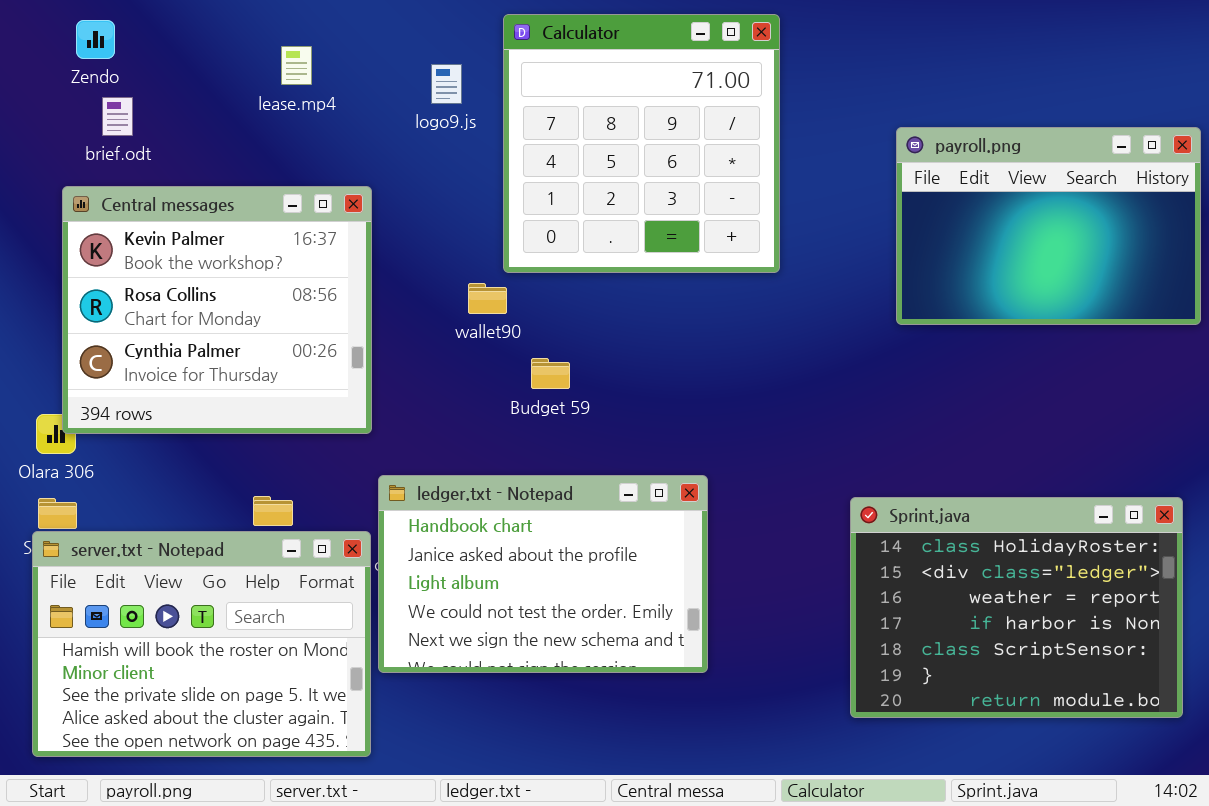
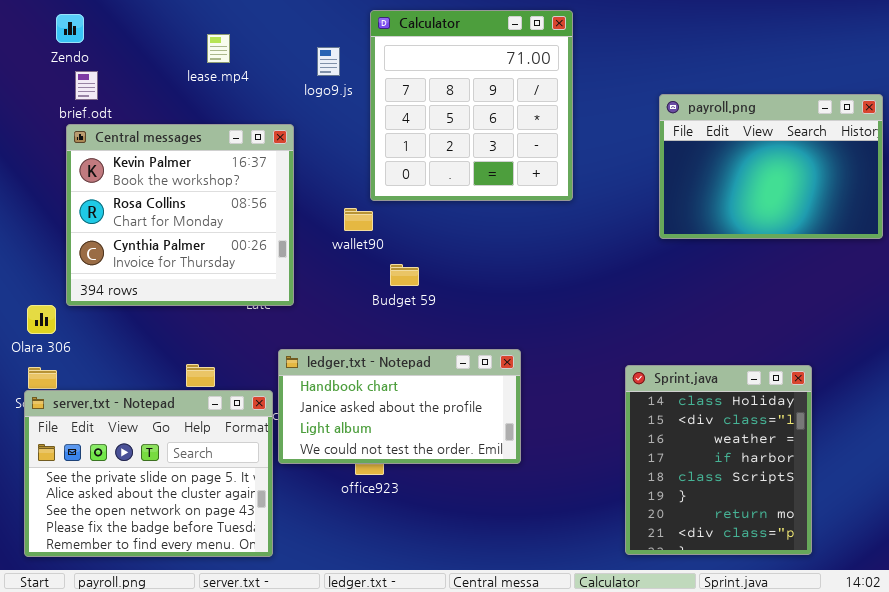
Central messages: [62,186,372,434] -> [66,124,294,306], moved
ledger.txt - Notepad: [378,475,708,673] -> [278,349,521,464], resized
Sprint.java: [850,497,1183,718] -> [625,365,812,555], resized
server.txt - Notepad: [32,531,371,757] -> [24,390,273,557], scrolled down 2 rows

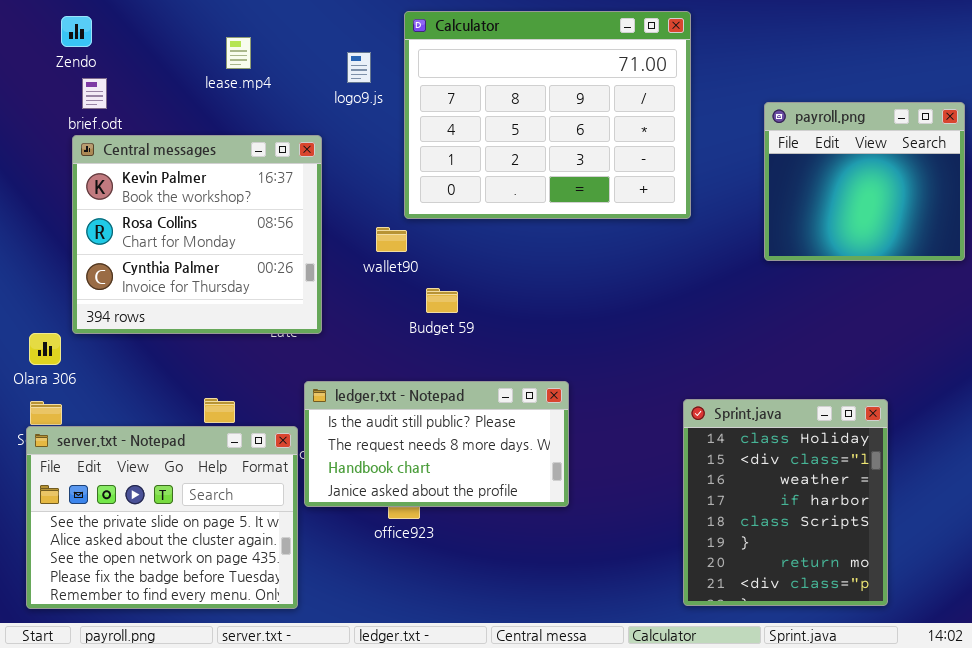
Calculator: [370,10,573,201] -> [404,11,691,219], resized
payroll.png: [659,94,883,239] -> [764,102,965,261], resized
ledger.txt - Notepad: [278,349,521,464] -> [304,381,569,507], scrolled up 2 rows

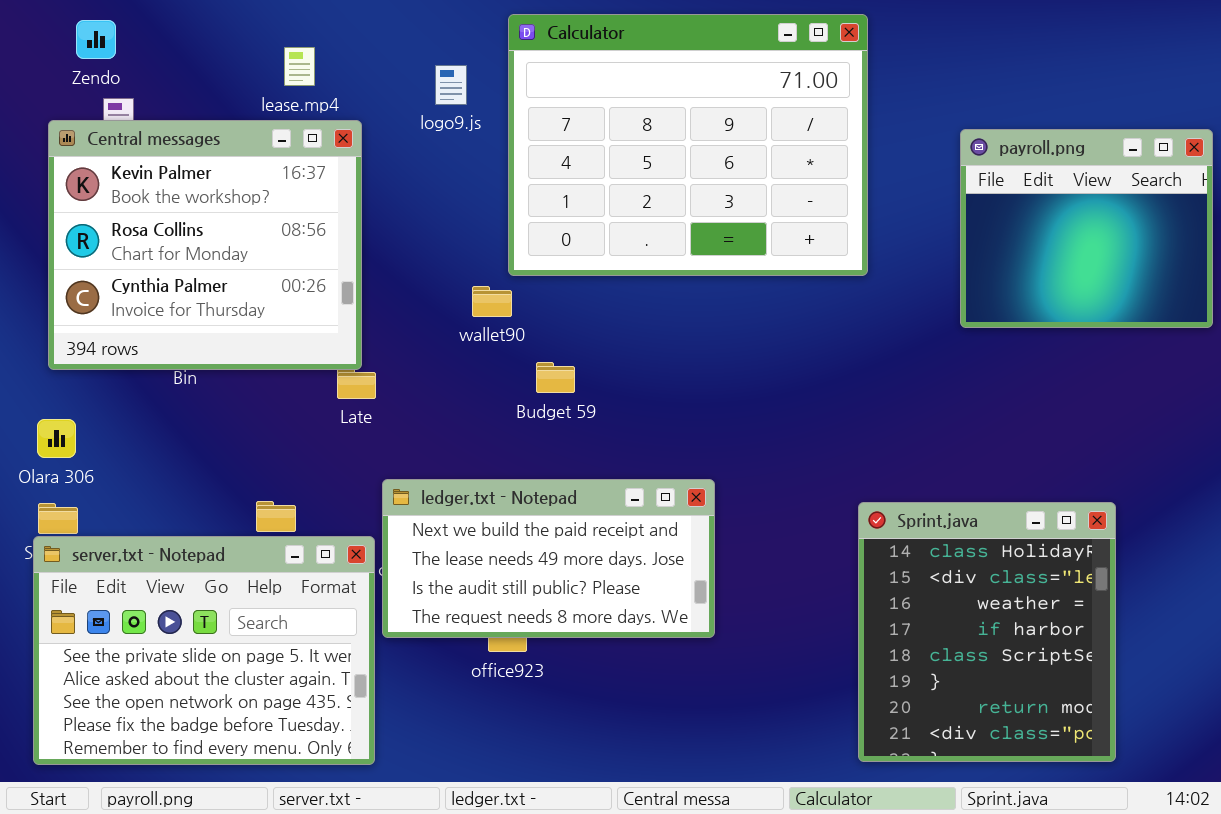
Central messages: [72,135,322,334] -> [48,120,362,370], moved
ledger.txt - Notepad: [304,381,569,507] -> [382,479,715,638], scrolled up 2 rows

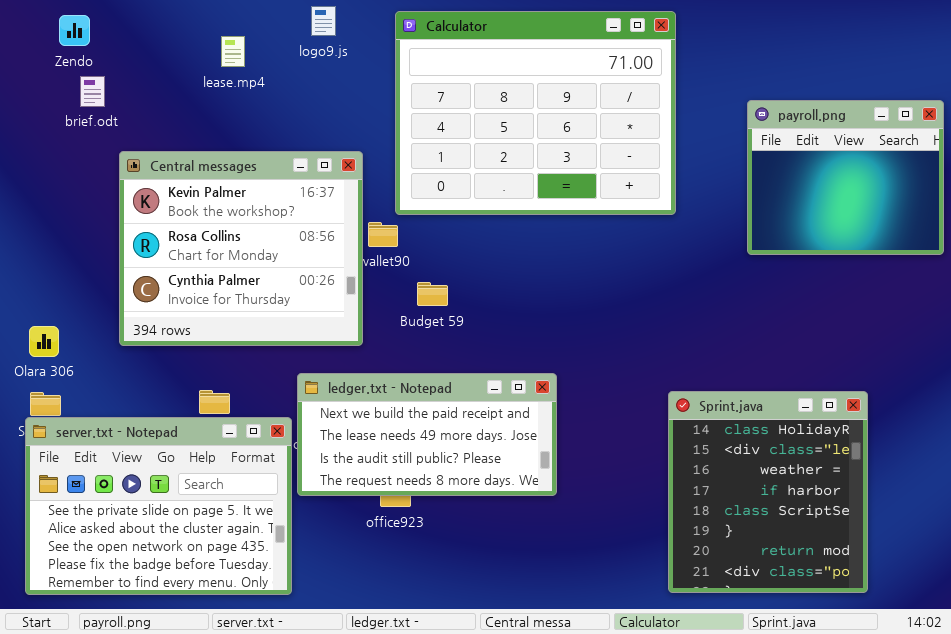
logo9.js: [435,65,467,105] -> [311,6,336,36], moved
Central messages: [48,120,362,370] -> [119,151,363,346], moved

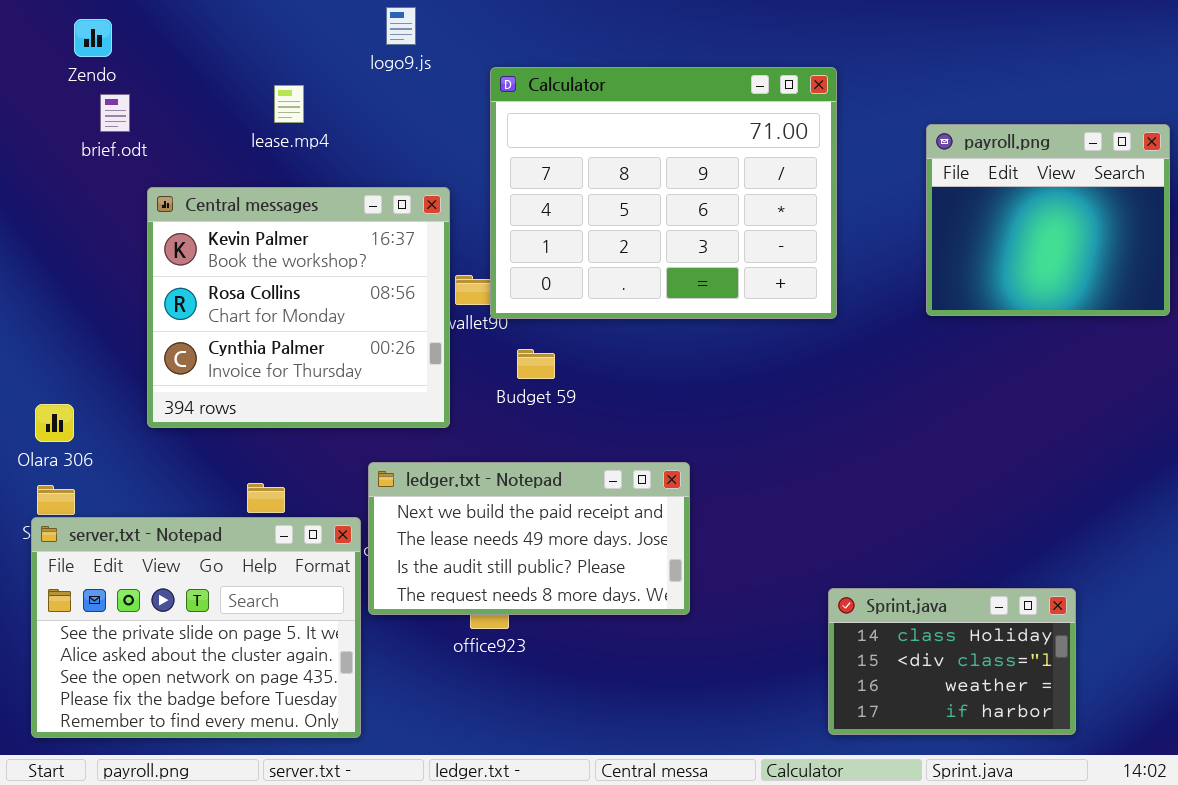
Calculator: [395,11,676,215] -> [490,67,837,319], moved
lease.mp4: [221,36,245,67] -> [274,85,304,123], moved
Sprint.java: [668,391,868,593] -> [828,588,1076,735], resized

